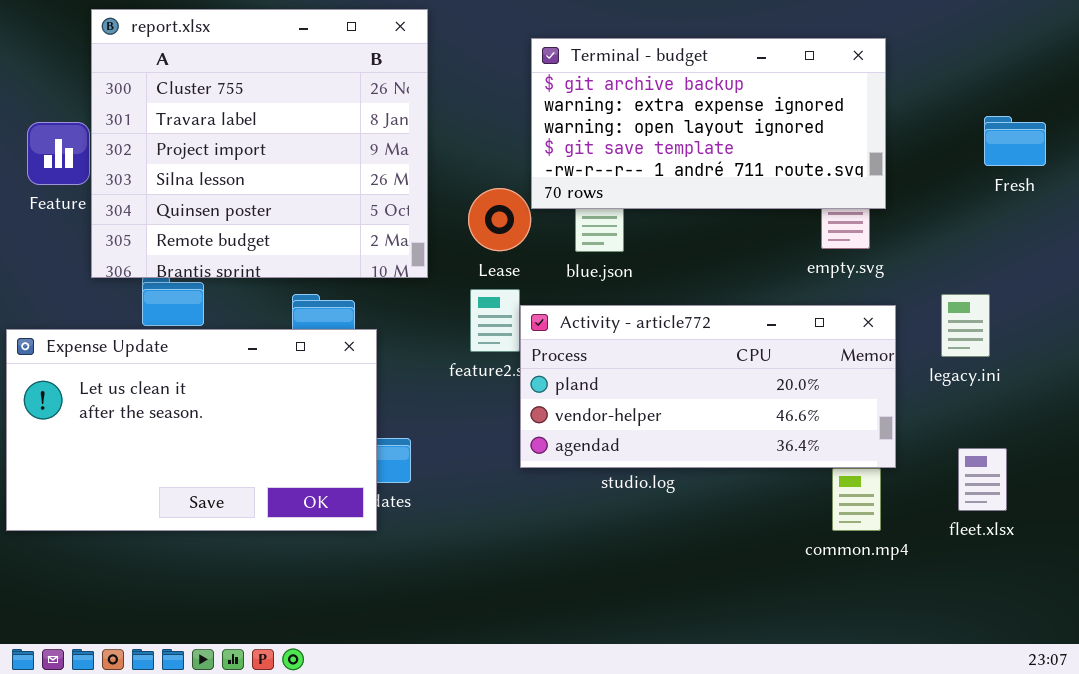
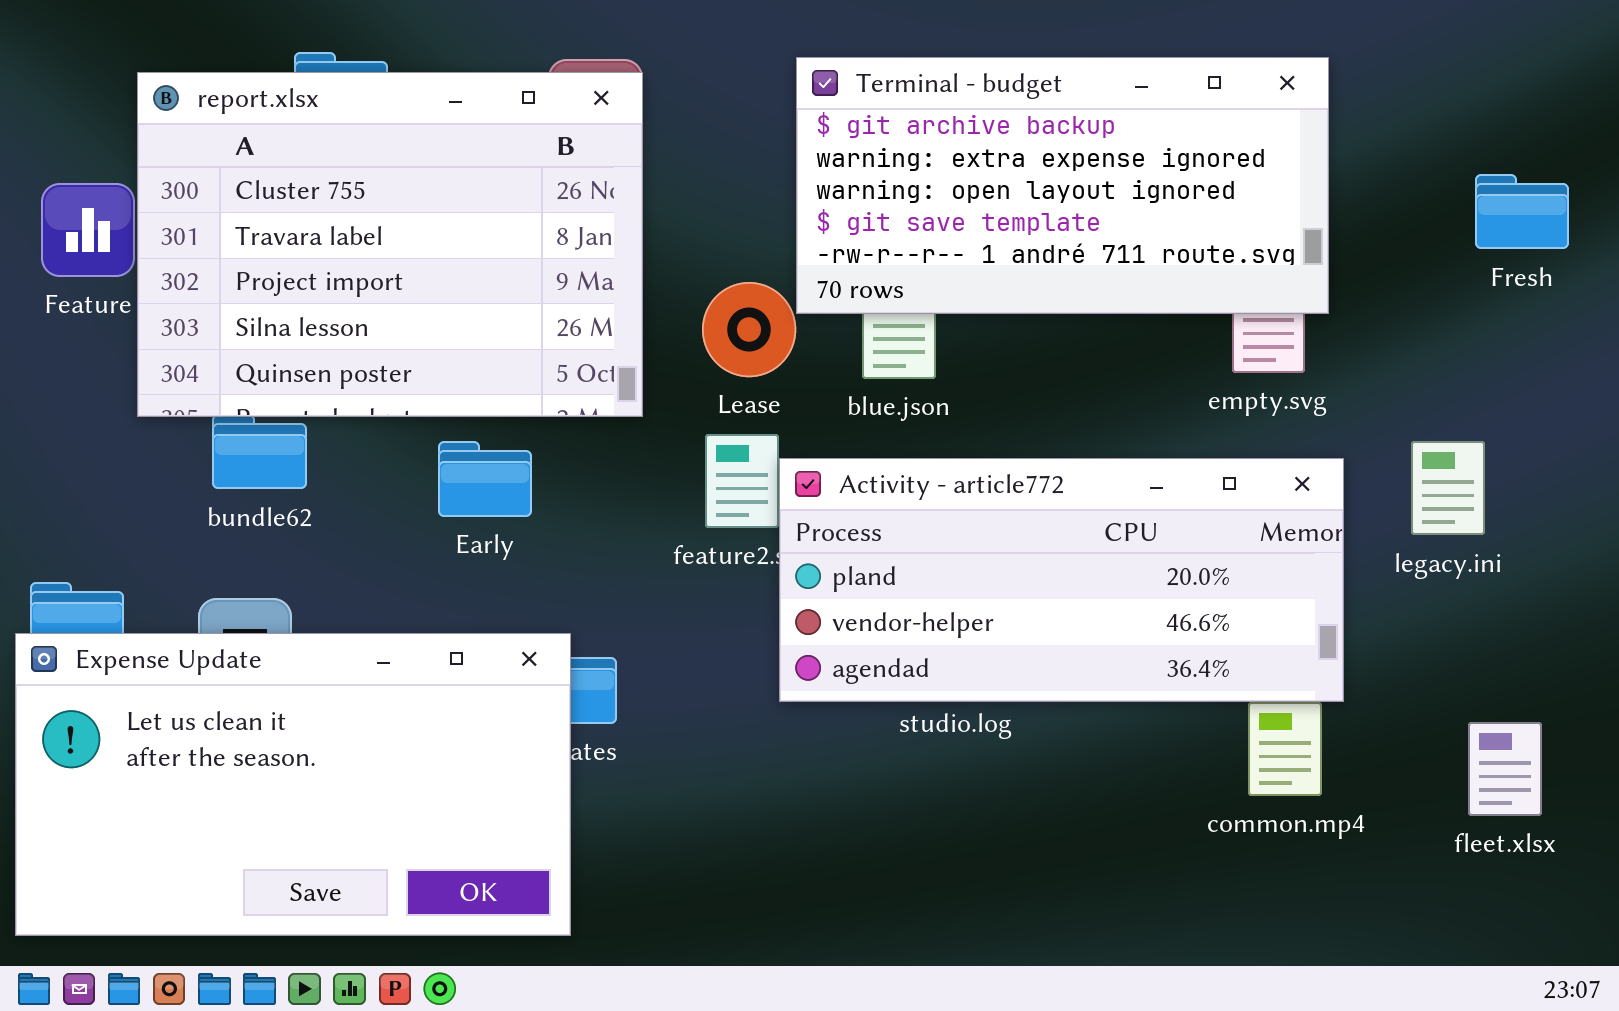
report.xlsx: [91,9,428,278] -> [137,72,643,417], resized
Expense Update: [6,329,377,531] -> [15,633,571,936], moved
fleet.xlsx: [958,448,1007,511] -> [1468,722,1542,816], moved

